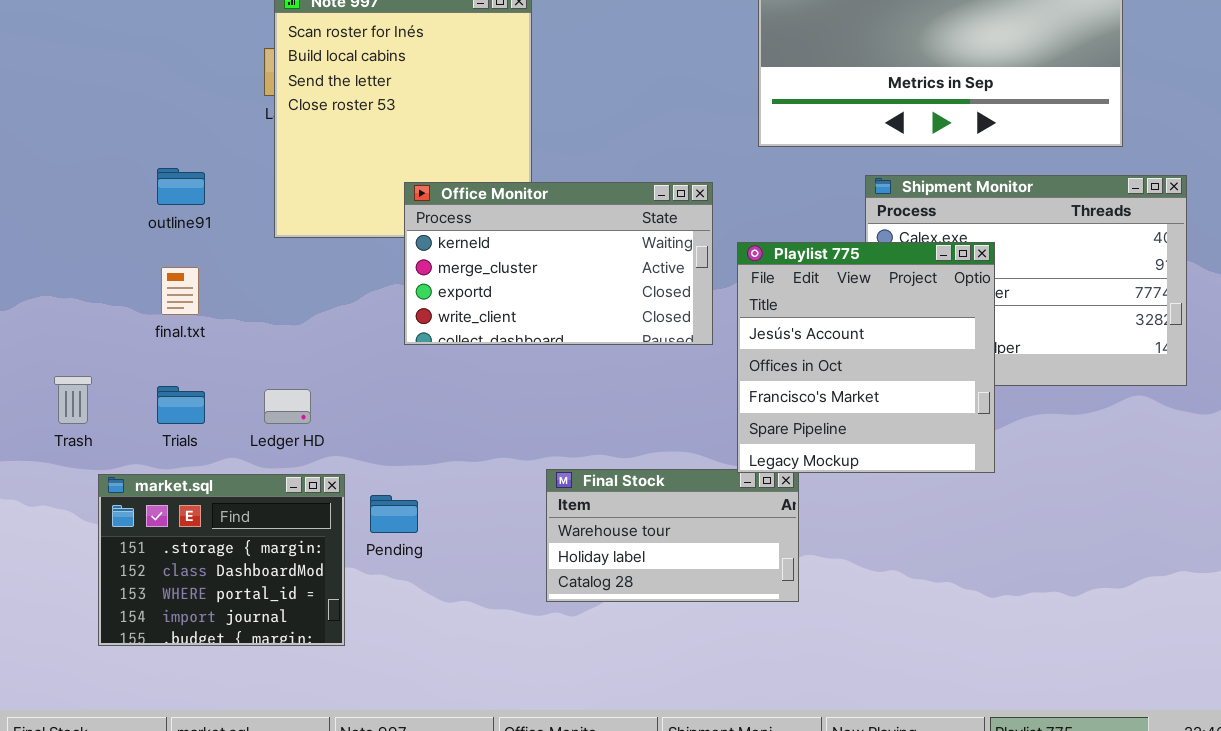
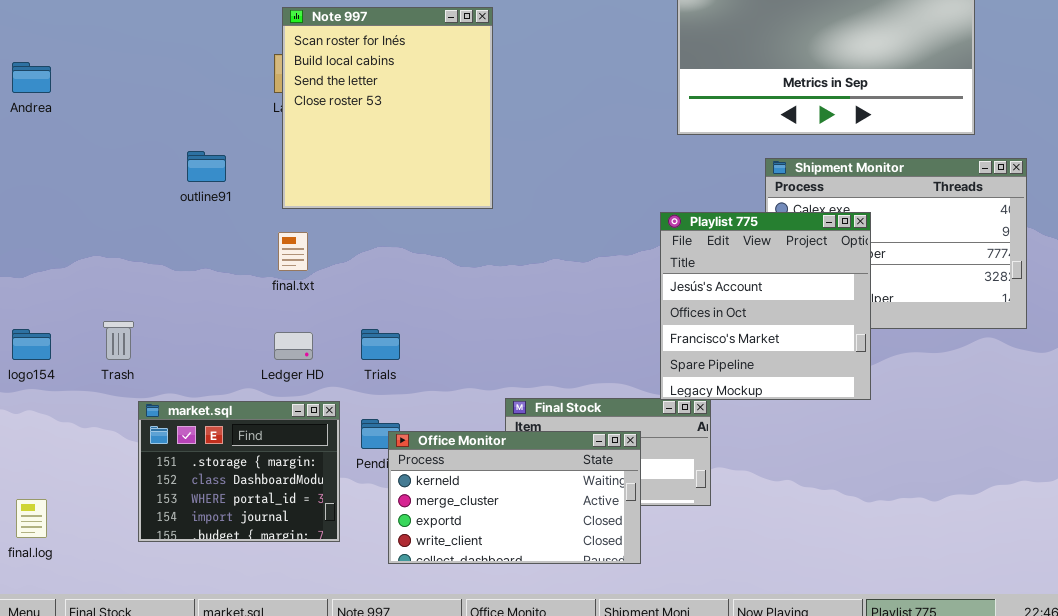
Office Monitor: [404,182,713,345] -> [388,431,641,564], moved
final.txt: [161,267,199,315] -> [278,232,308,271], moved
Trials: [157,386,205,424] -> [361,329,400,360], moved

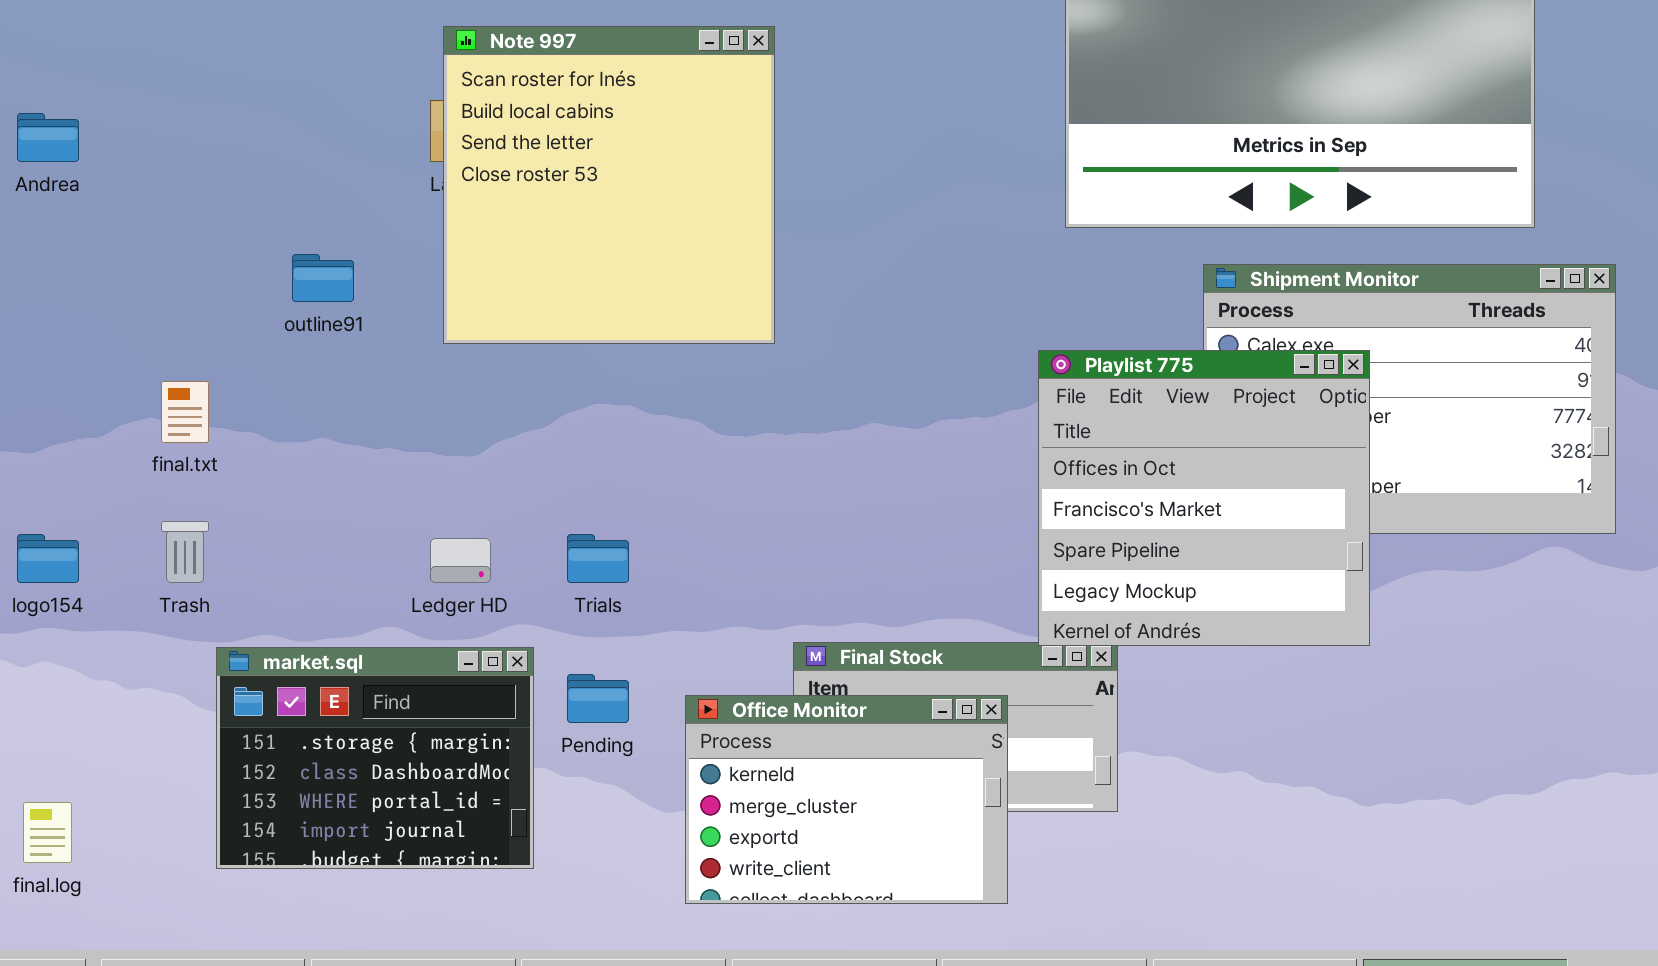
Playlist 775: [660,212,871,400] -> [1038,350,1370,646], scrolled down 1 row
final.txt: [278,232,308,271] -> [161,381,209,443], moved
Office Monitor: [388,431,641,564] -> [685,695,1008,904], resized

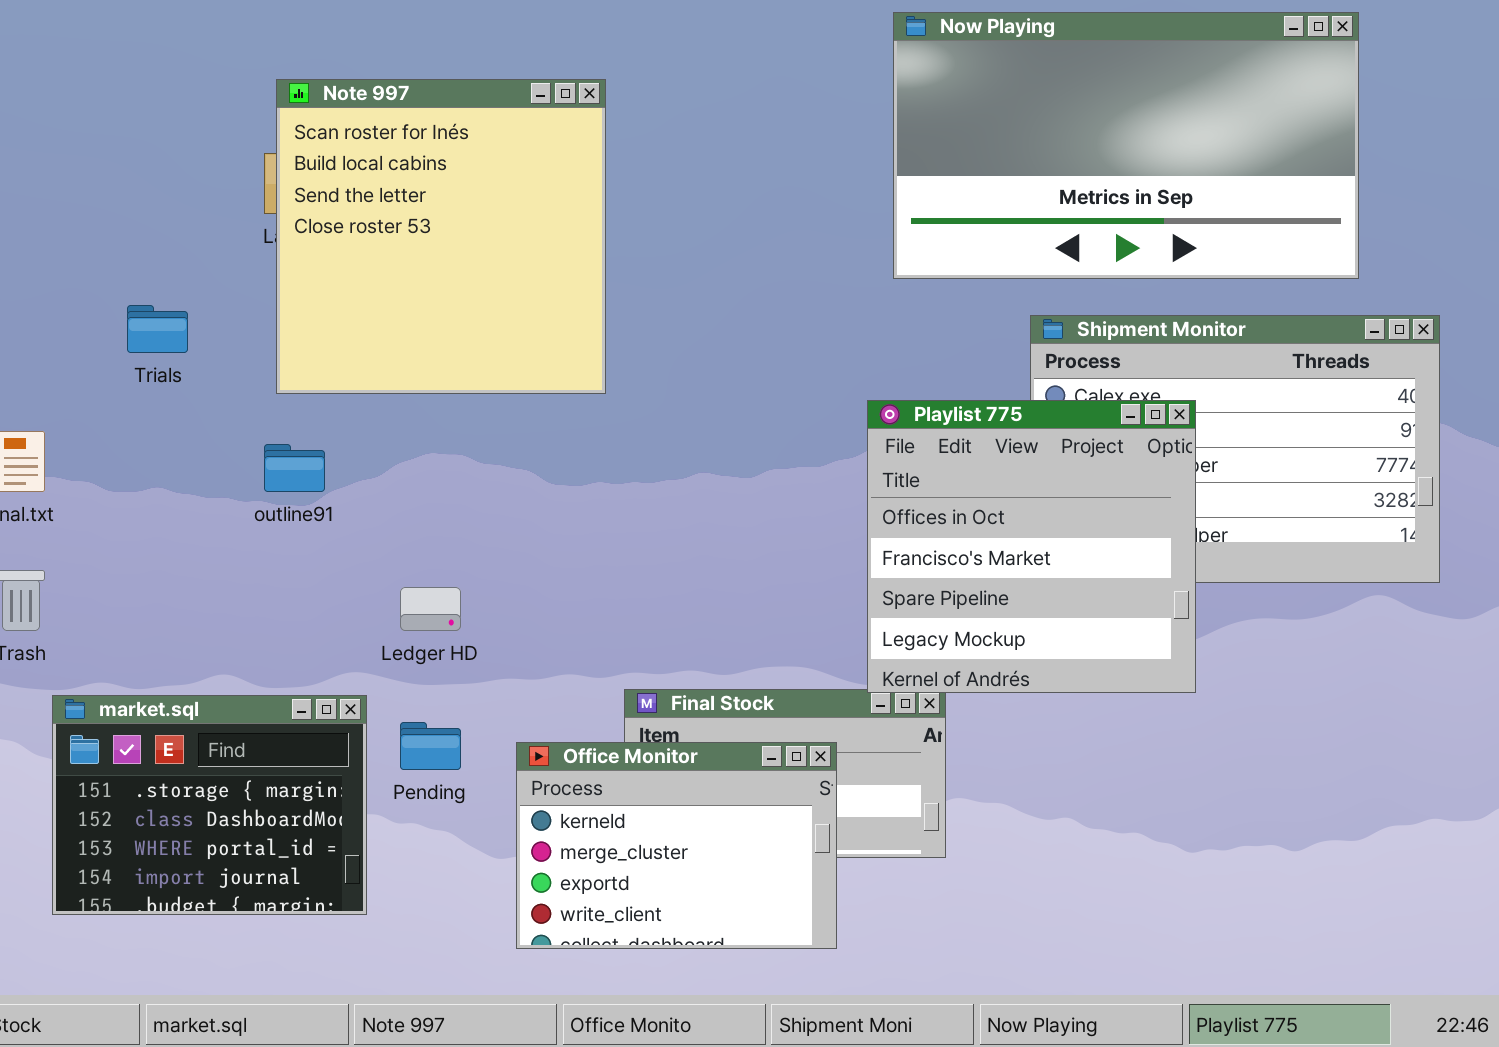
outline91: [292,254,354,302] -> [264,444,325,492], moved
Trials: [567,534,629,583] -> [127,305,188,353], moved
Ledger HD: [430,538,491,583] -> [400,587,461,631], moved

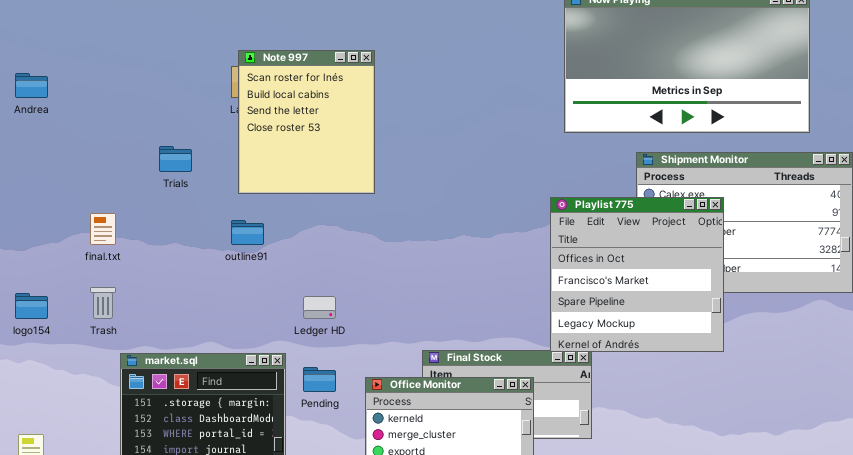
Note 997: [276,79,606,394] -> [238,50,375,194], resized

